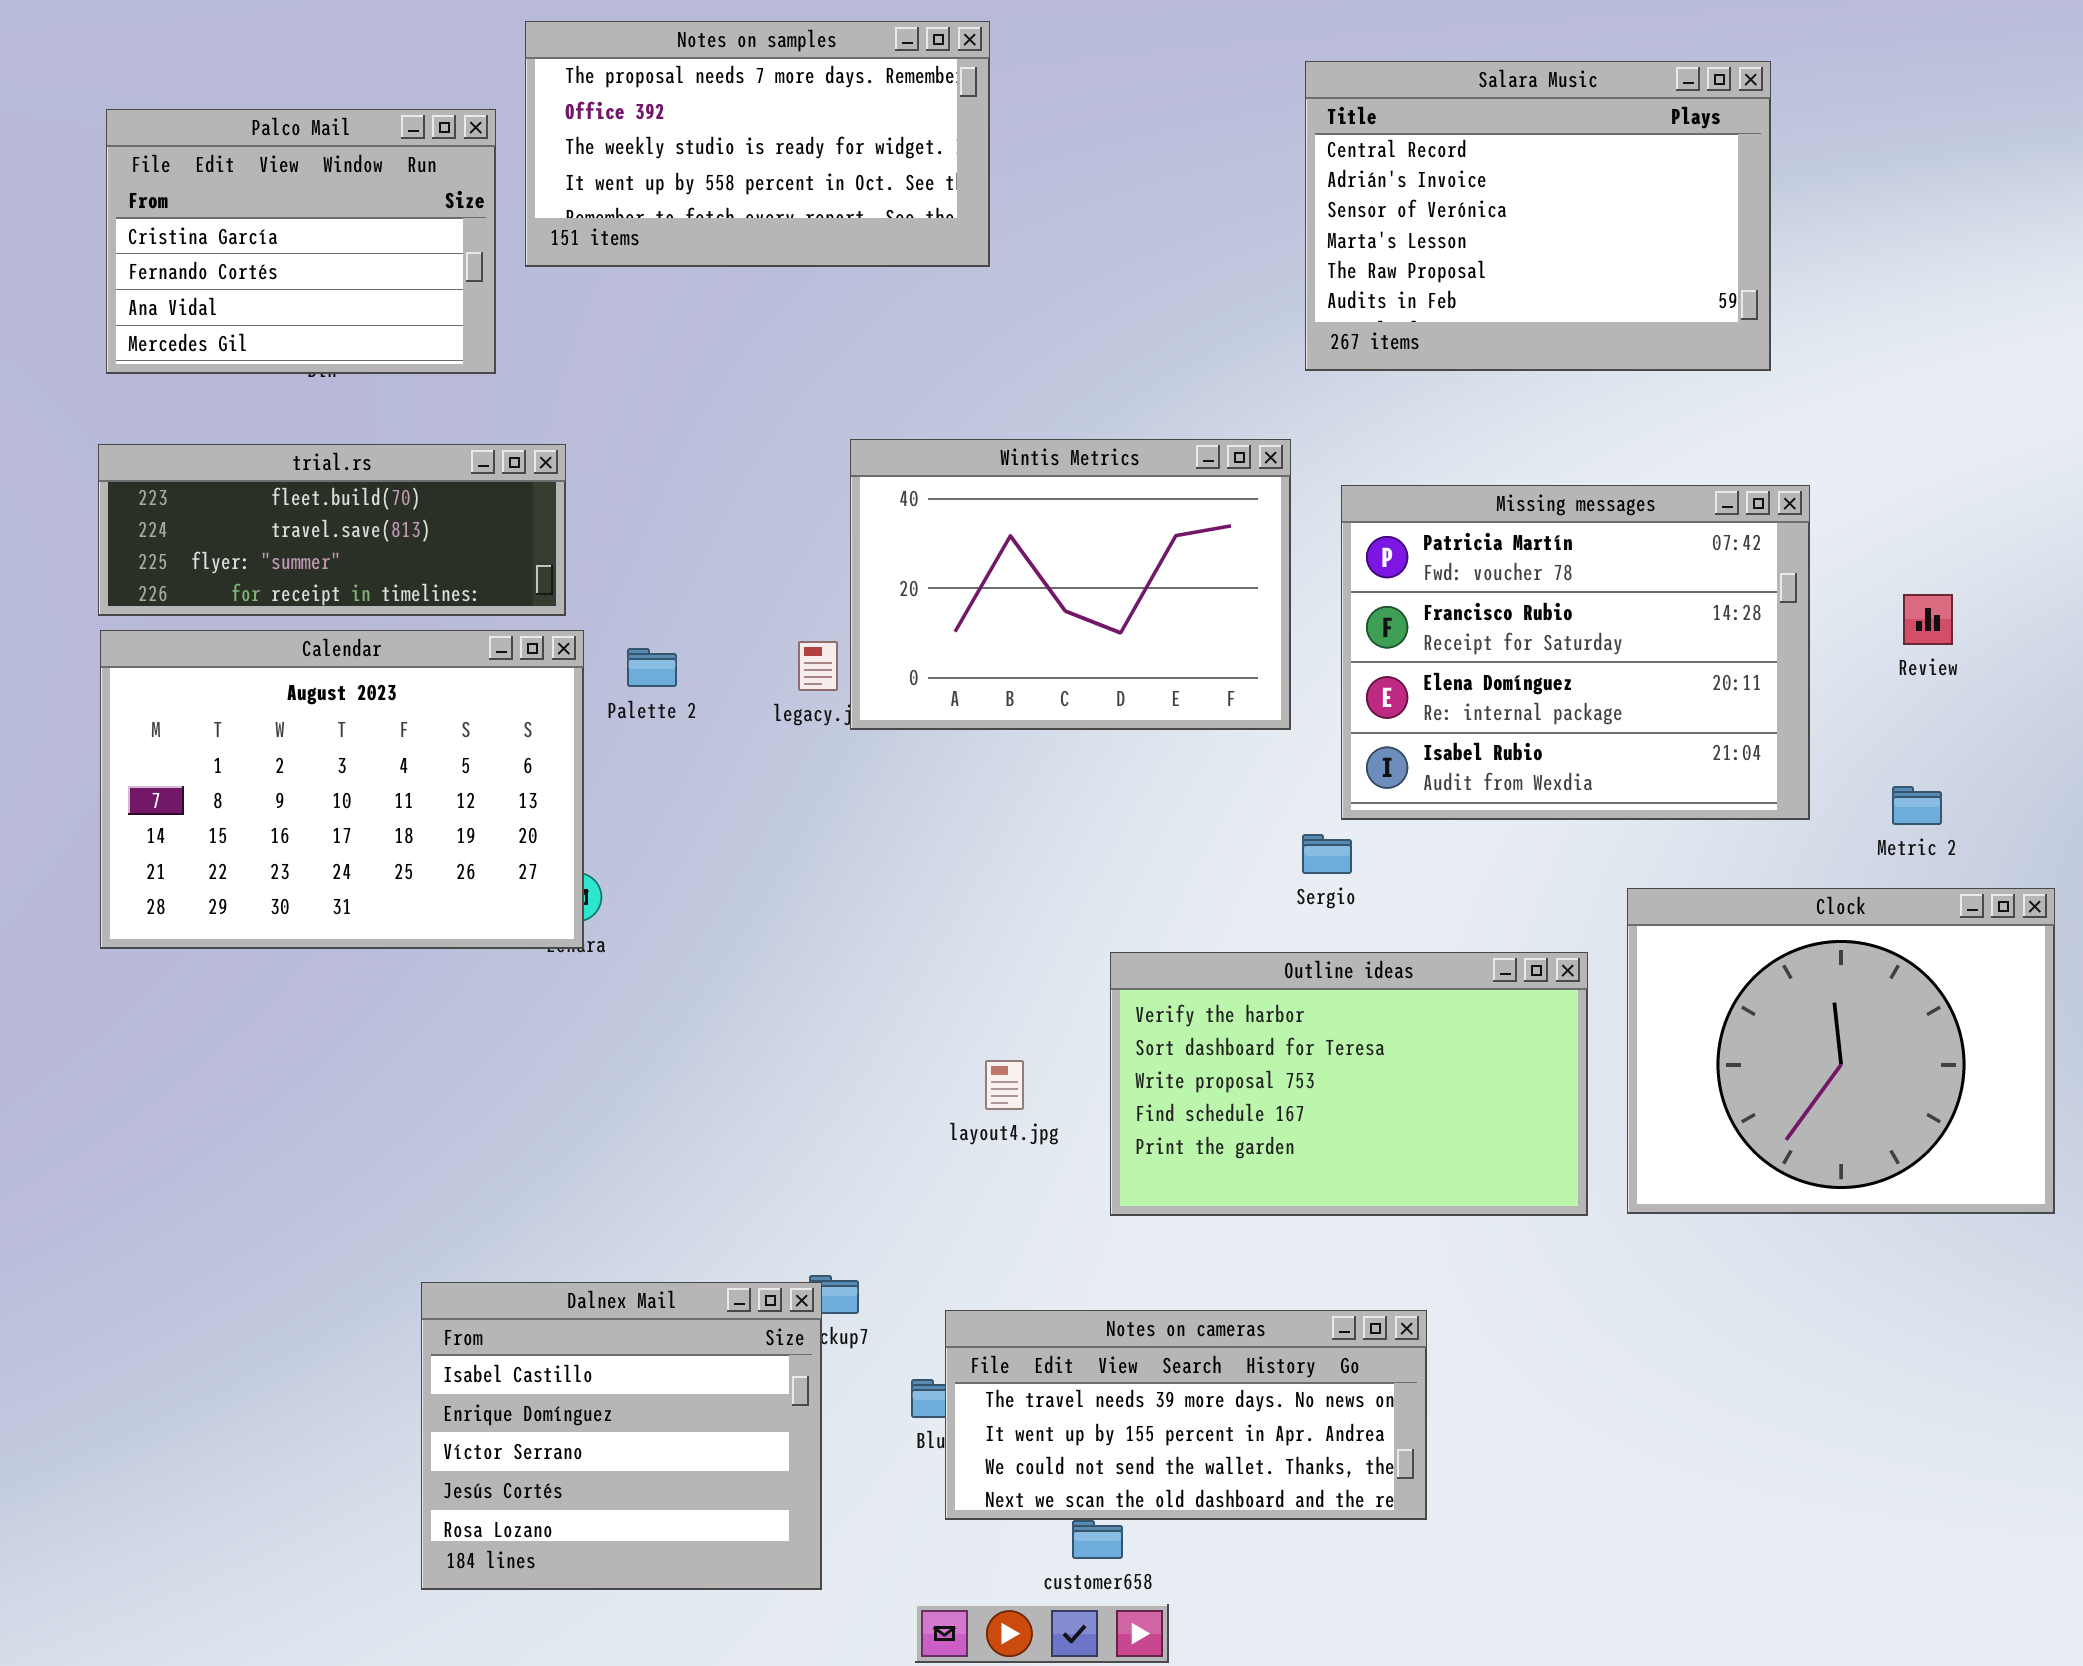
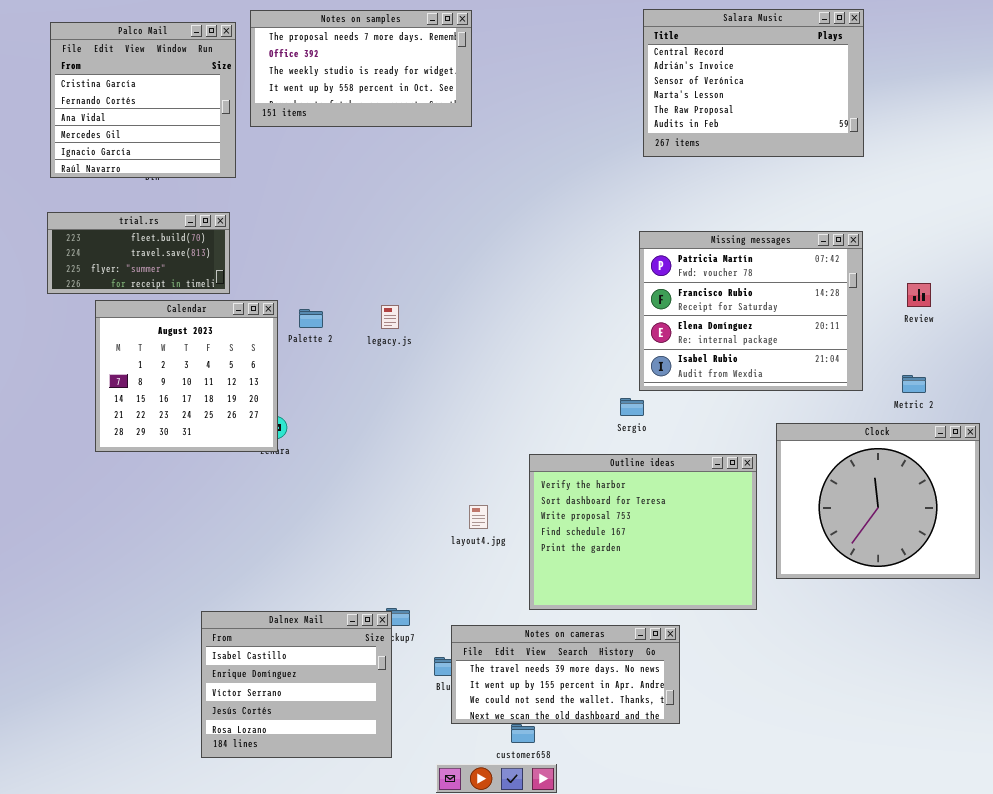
Salara Music: [1305,61,1771,371] -> [643,9,864,157], moved
Palco Mail: [106,109,496,374] -> [50,22,236,178], resized
Wintis Metrics: [850,439,1291,730] -> none, closed
trial.rs: [98,444,566,616] -> [47,212,230,294], resized
Calendar: [100,630,584,949] -> [95,300,278,452], resized
Outline ideas: [1110,952,1588,1216] -> [529,454,757,610], resized

